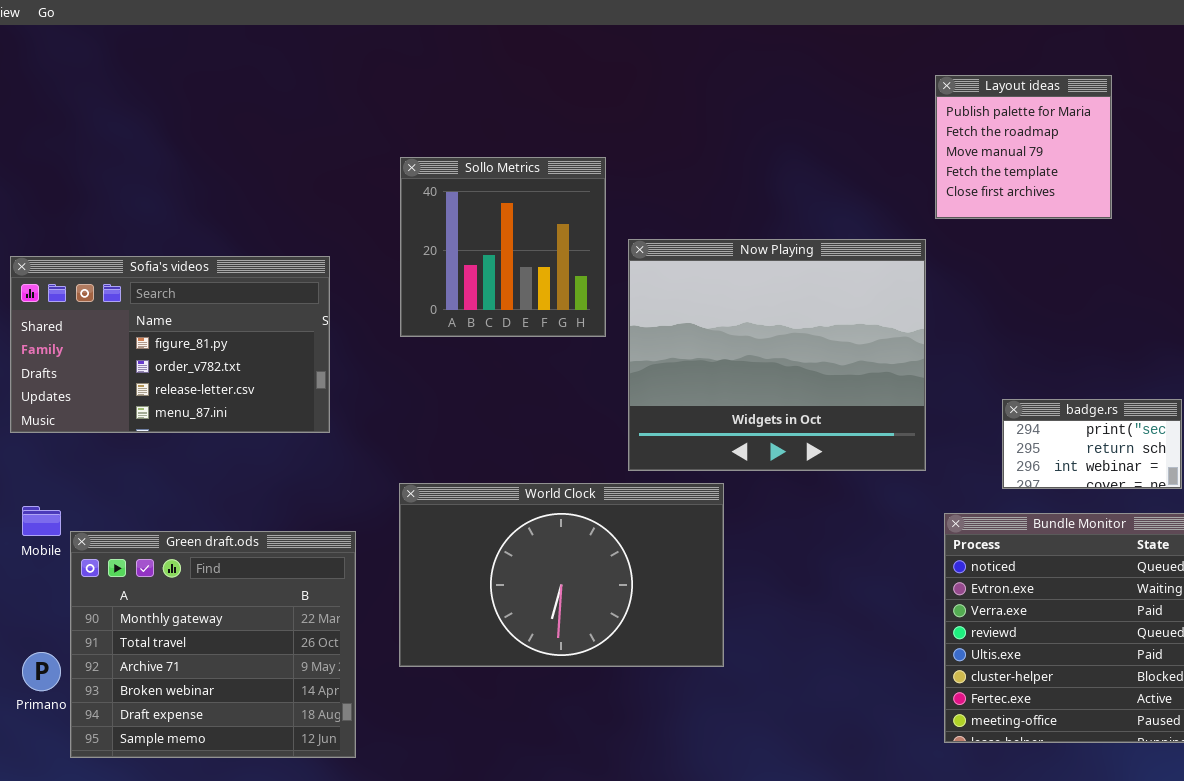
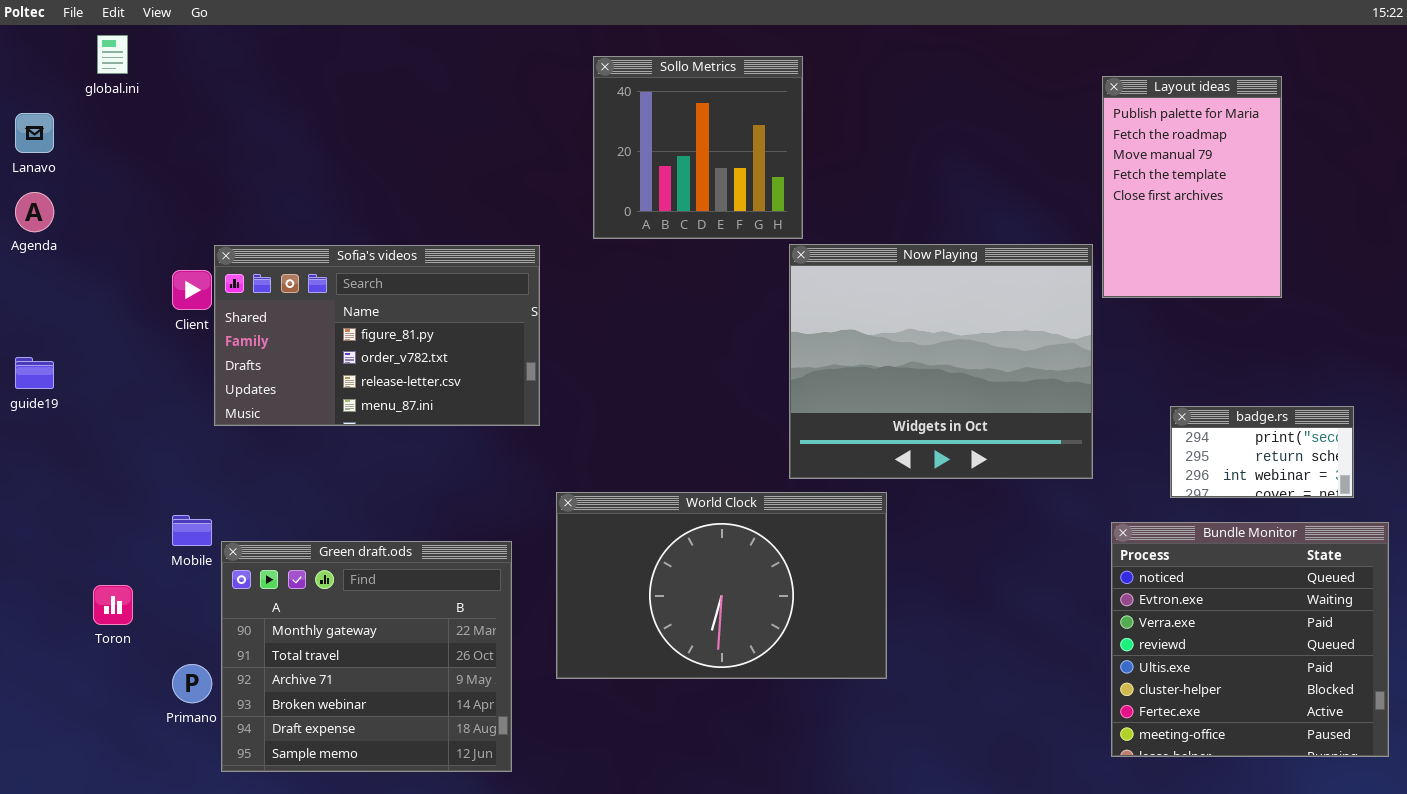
Layout ideas: [935,75,1112,219] -> [1102,76,1282,298], resized
Sollo Metrics: [400,157,606,337] -> [593,56,803,239], moved
Sofia's videos: [10,256,330,433] -> [214,245,540,426], moved

